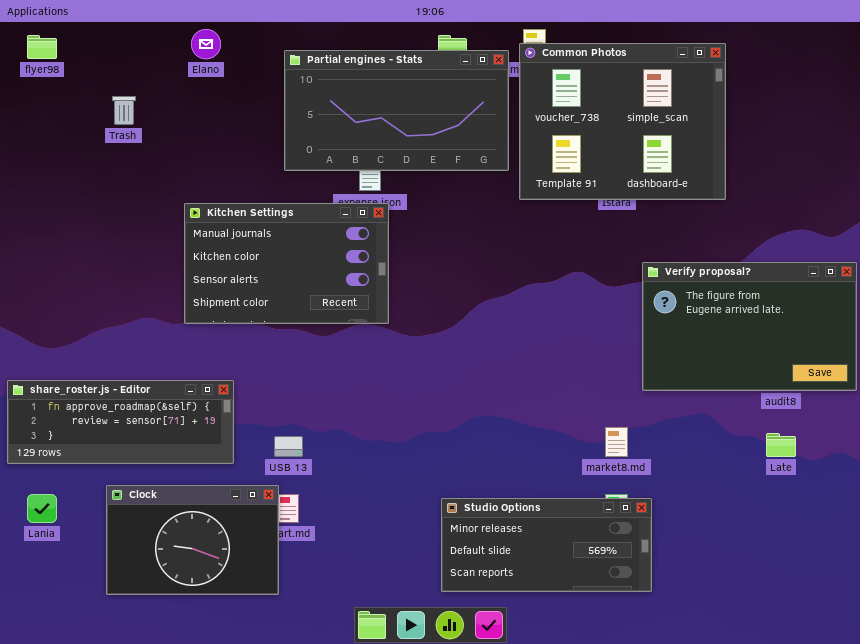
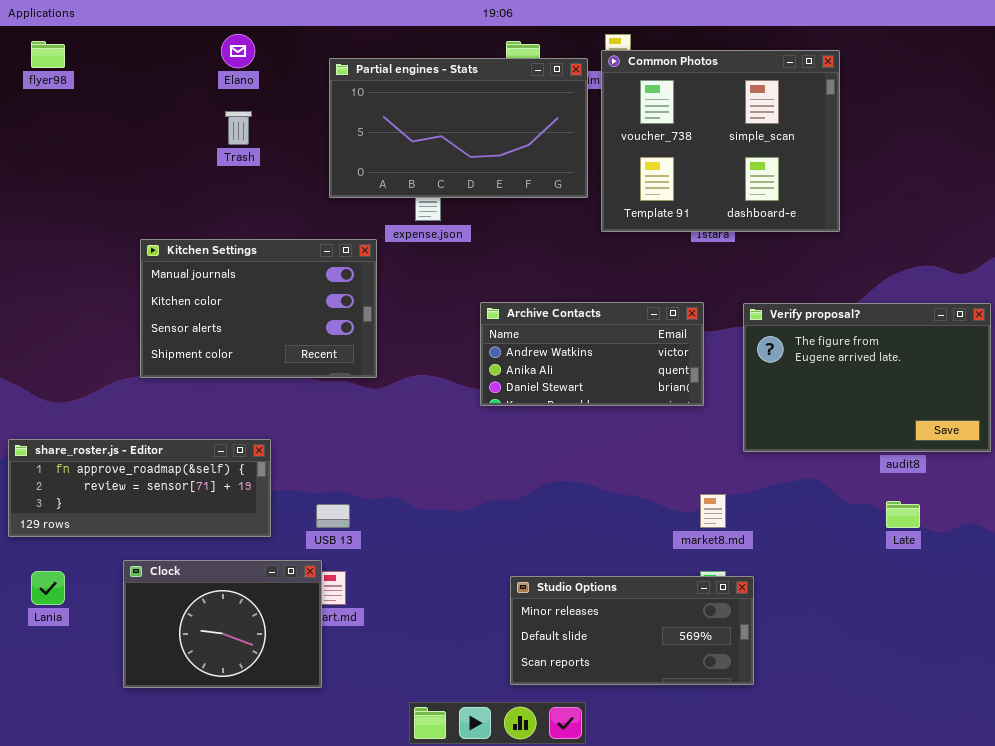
Trash: [112,96,136,125] -> [225,111,252,145], moved
Kitchen Settings: [184,203,389,324] -> [140,239,377,378], moved
Archive Contacts: none -> [480,302,704,406], opened

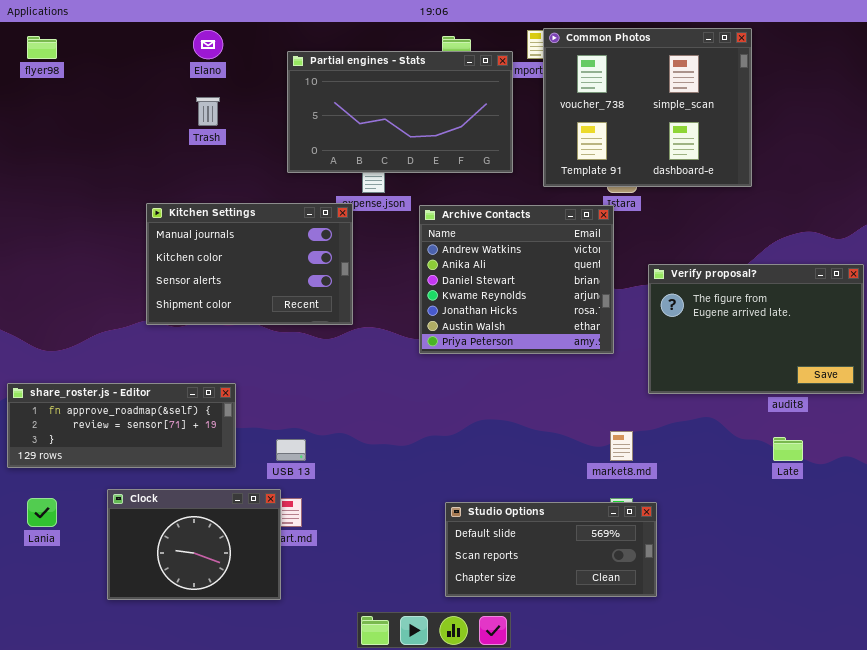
Common Photos: [601,50,840,232] -> [543,28,752,187], moved
Kitchen Settings: [140,239,377,378] -> [146,203,353,325], moved
Archive Contacts: [480,302,704,406] -> [419,205,614,354], resized
Studio Options: [510,576,754,685] -> [445,502,657,597], scrolled down 1 row

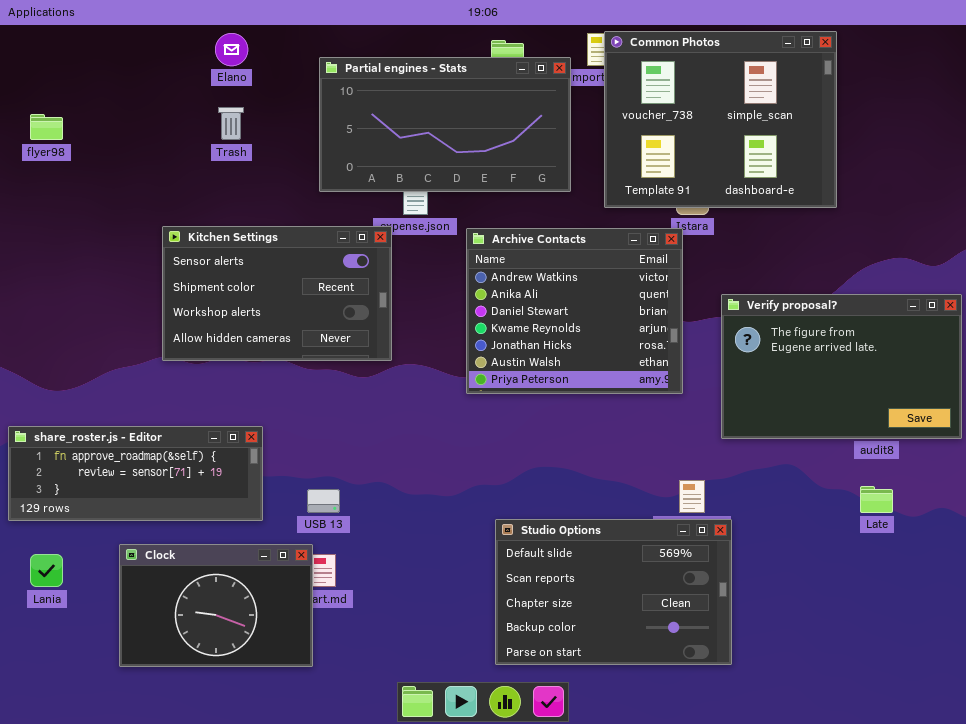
flyer98: [27,36,57,59] -> [30,114,63,140], moved
Kitchen Settings: [146,203,353,325] -> [162,226,392,361], scrolled down 2 rows
Studio Options: [445,502,657,597] -> [495,519,732,665], resized

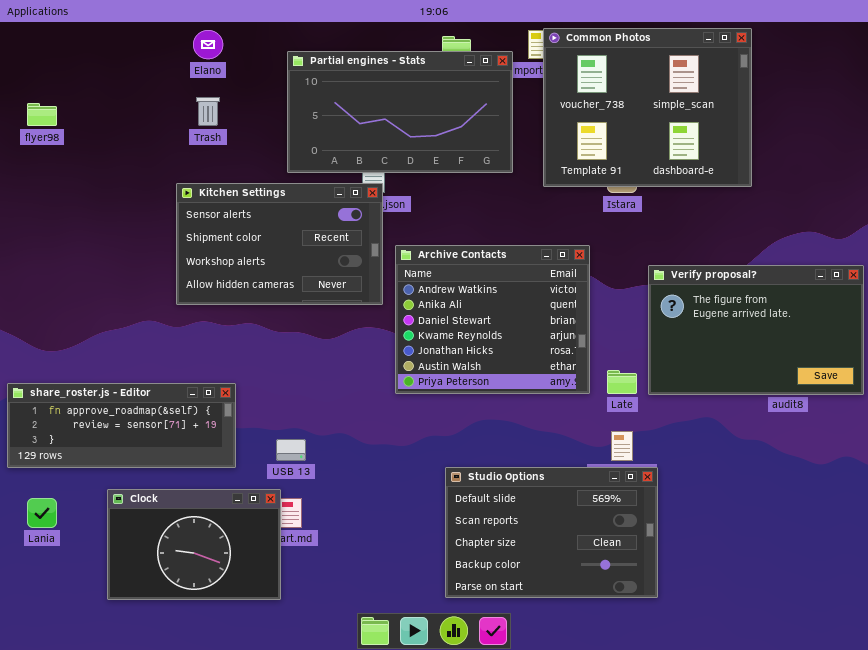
Kitchen Settings: [162,226,392,361] -> [176,183,383,305], moved
Archive Contacts: [466,228,683,394] -> [395,245,590,394], moved
Late: [860,486,893,513] -> [607,370,637,394], moved

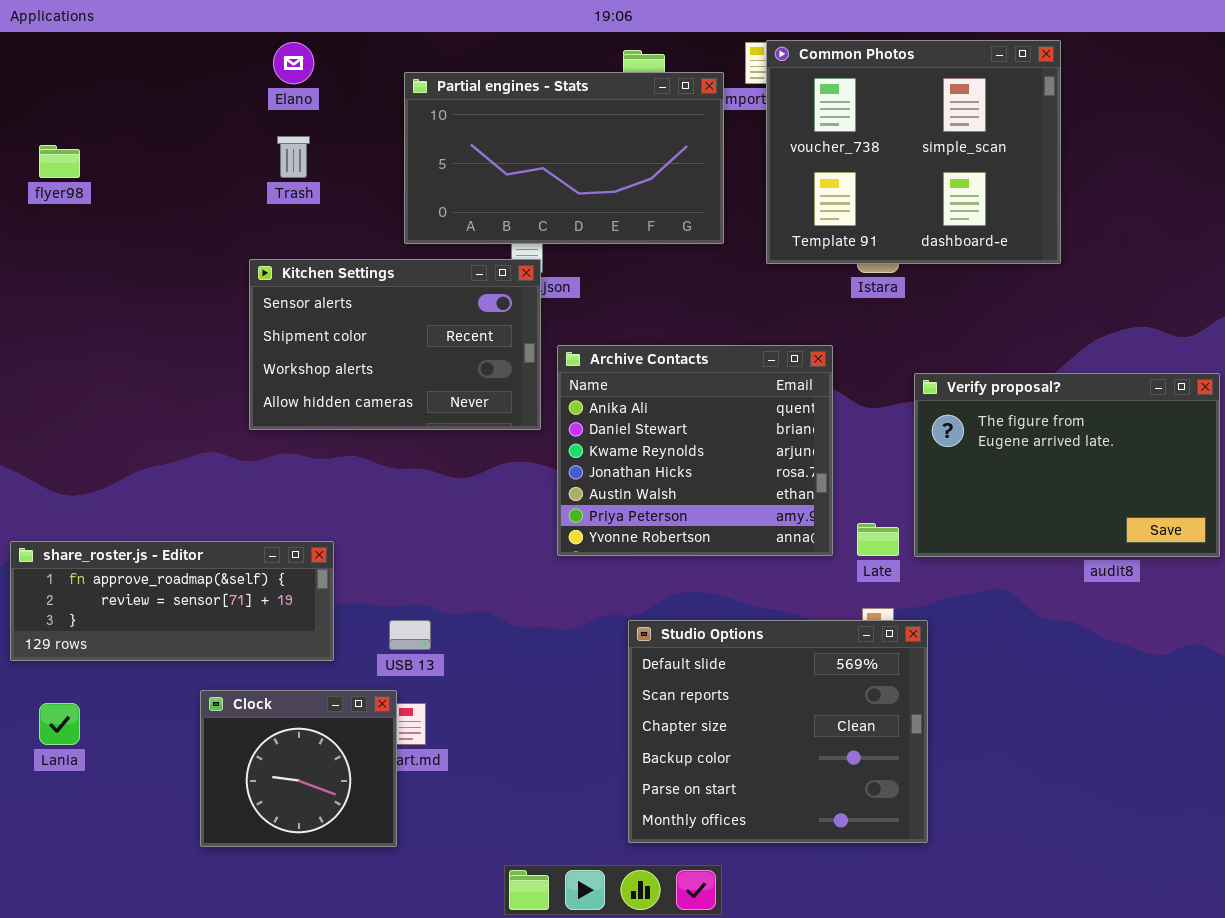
Archive Contacts: [395,245,590,394] -> [557,345,833,556], scrolled down 1 row
Studio Options: [445,467,658,598] -> [628,620,928,843], resized
Clock: [107,489,281,600] -> [200,690,397,847], resized

